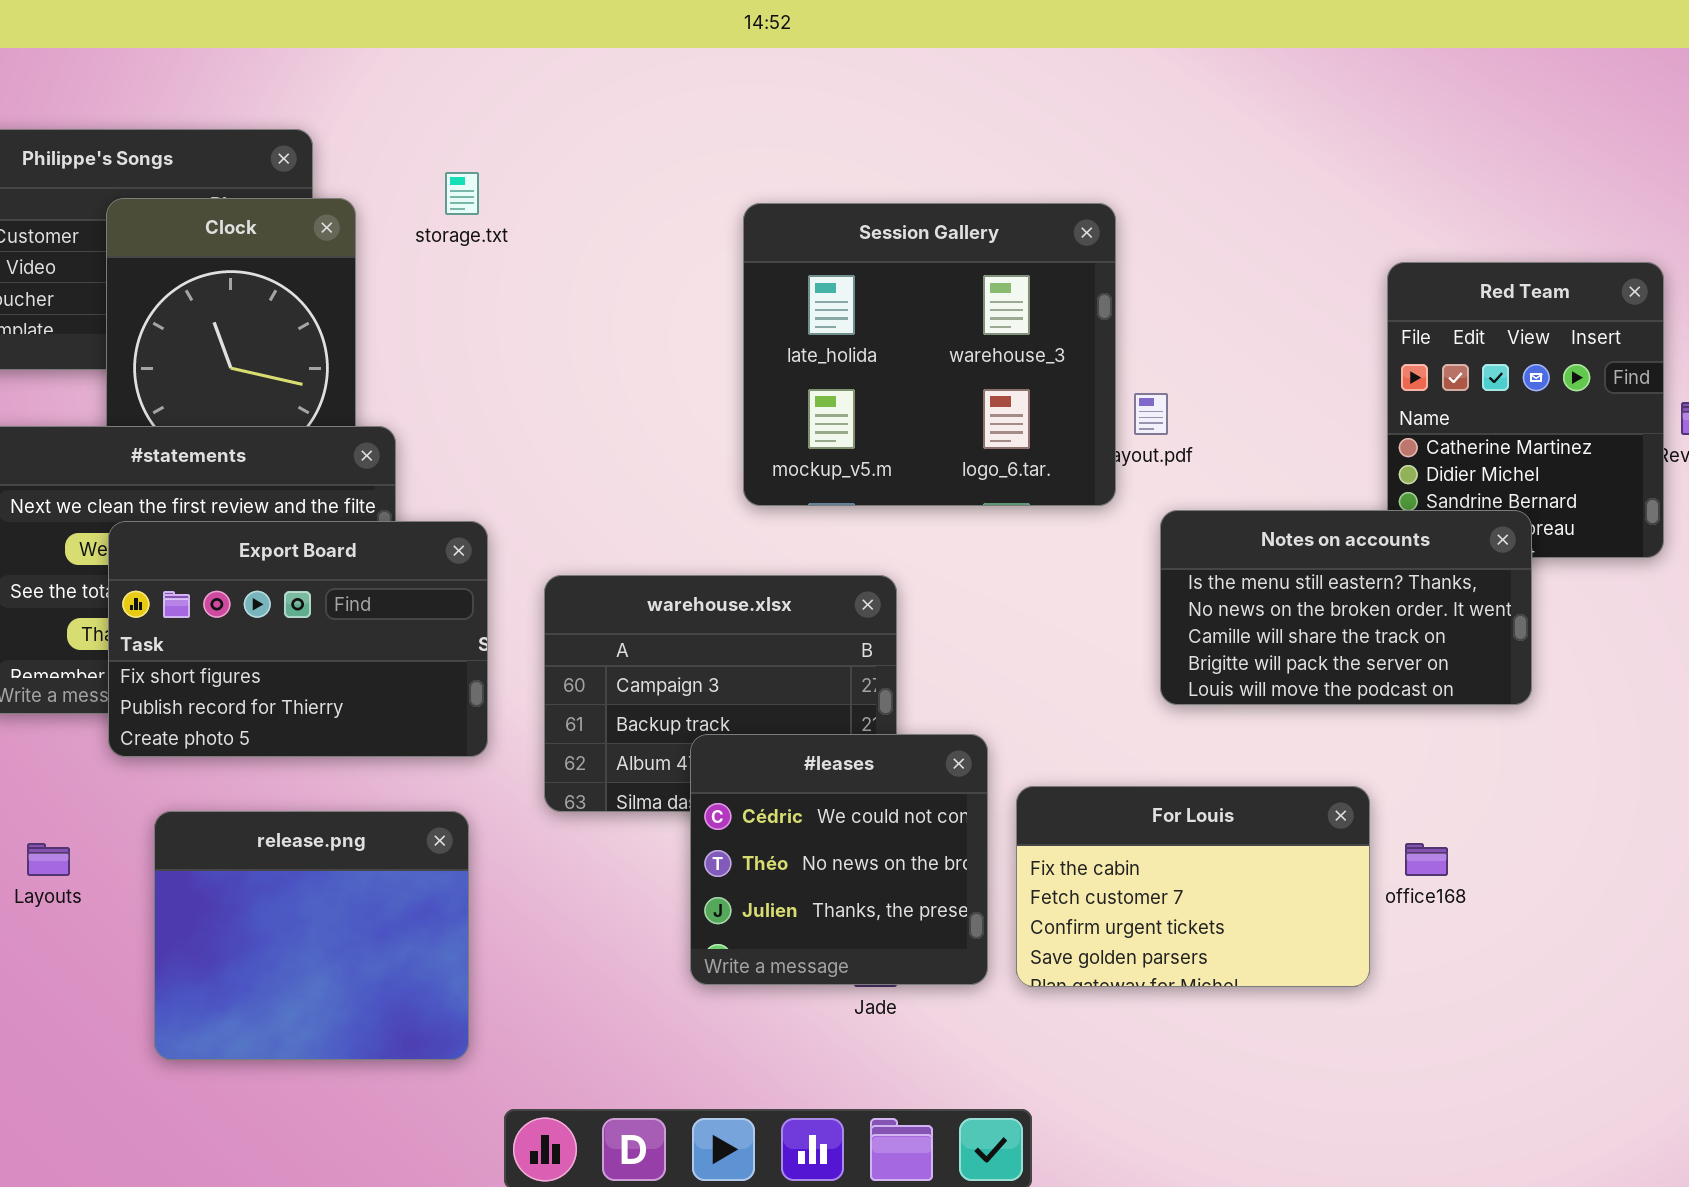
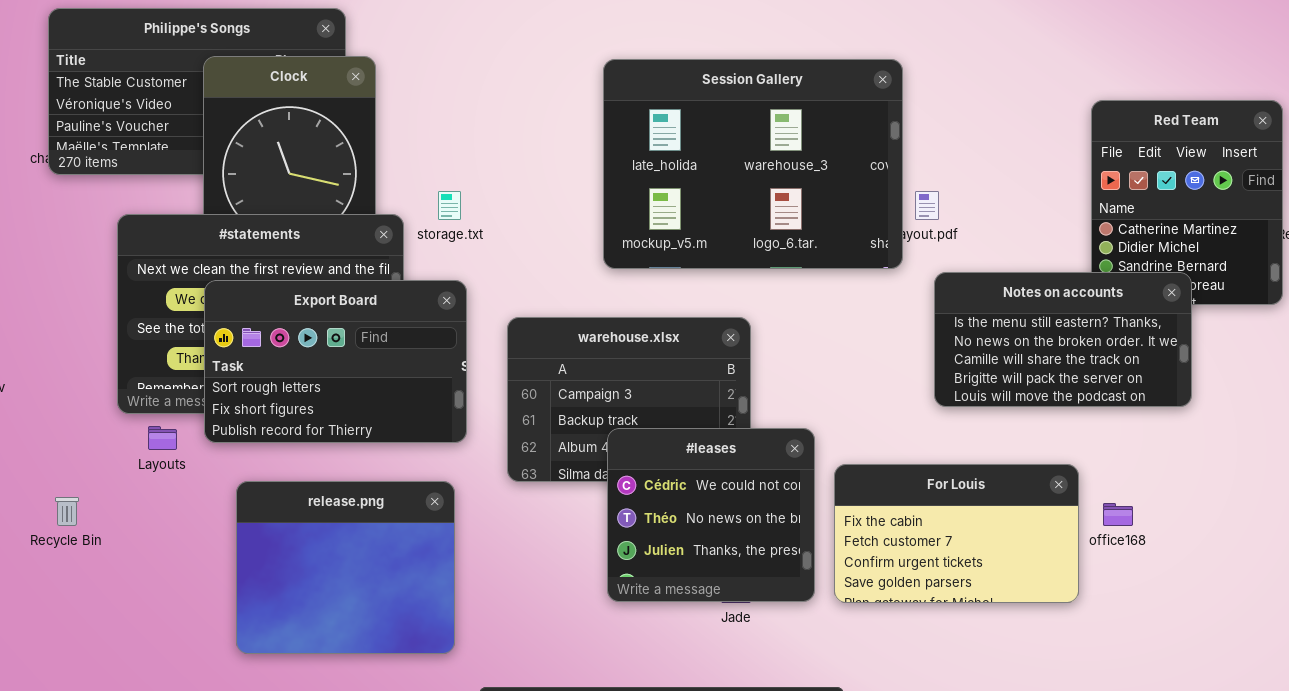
storage.txt: [445,172,479,215] -> [438,191,461,220], moved
Session Gallery: [743,203,1116,506] -> [603,59,903,269], resized
Export Board: [108,521,488,757] -> [204,280,467,443], scrolled up 1 row
Layouts: [27,843,70,876] -> [148,426,177,450], moved

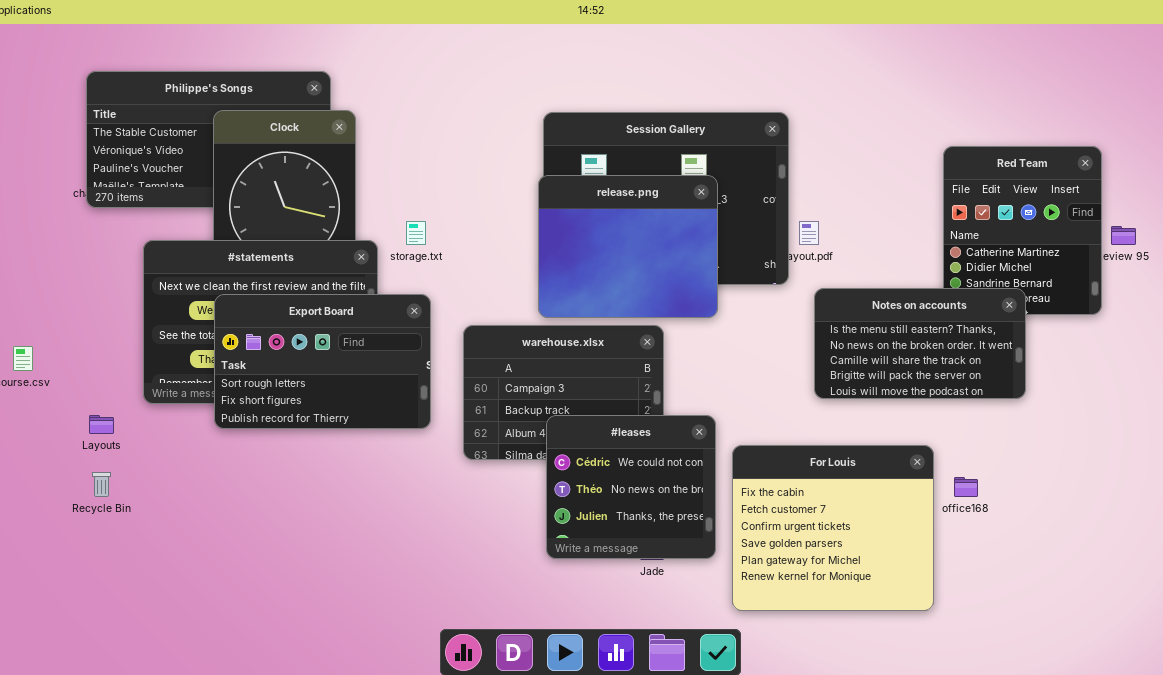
Layouts: [148,426,177,450] -> [89,415,114,434], moved
For Louis: [834,464,1079,603] -> [732,445,934,611], resized
release.png: [236,481,455,654] -> [538,175,718,318], moved

